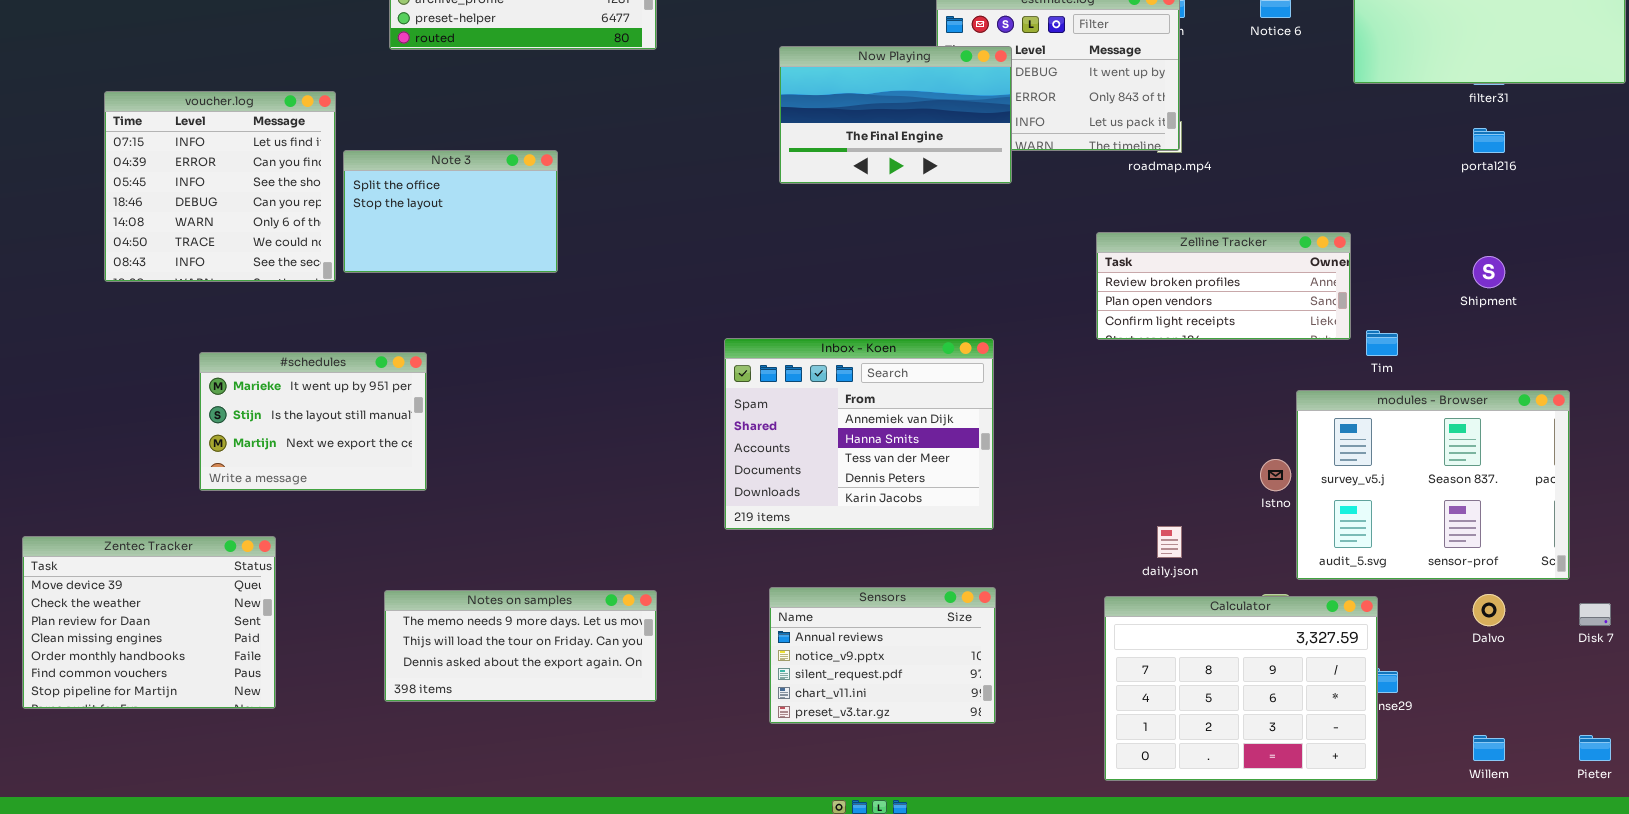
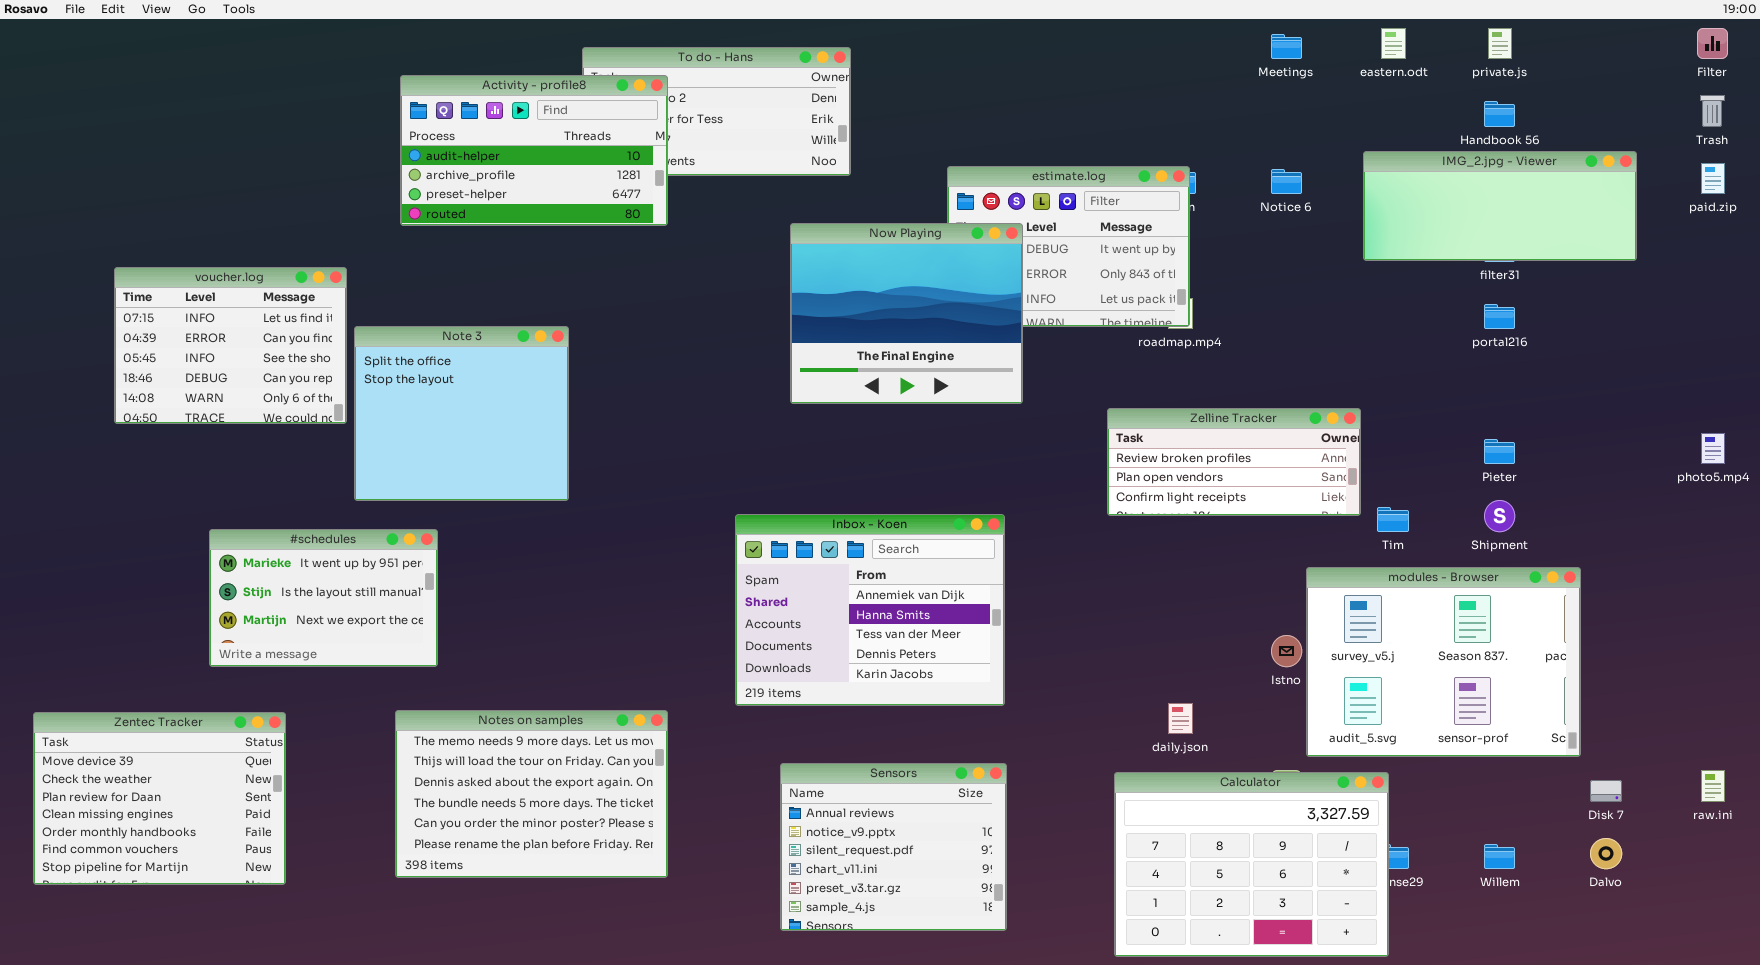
Now Playing: [779,46,1012,184] -> [790,223,1023,404], resized
voucher.log: [104,91,336,282] -> [114,267,347,424], resized
Note 3: [343,150,558,273] -> [354,326,569,501], resized
Shipment: [1473,256,1505,288] -> [1484,500,1515,532], moved
Sensors: [769,587,996,724] -> [780,763,1007,931], resized
Notes on samples: [384,590,657,702] -> [395,710,668,878], resized
Dalvo: [1473,594,1505,626] -> [1590,838,1622,869], moved
Willem: [1473,735,1505,761] -> [1484,844,1515,869], moved
Pieter: [1579,735,1611,761] -> [1484,439,1515,464], moved

